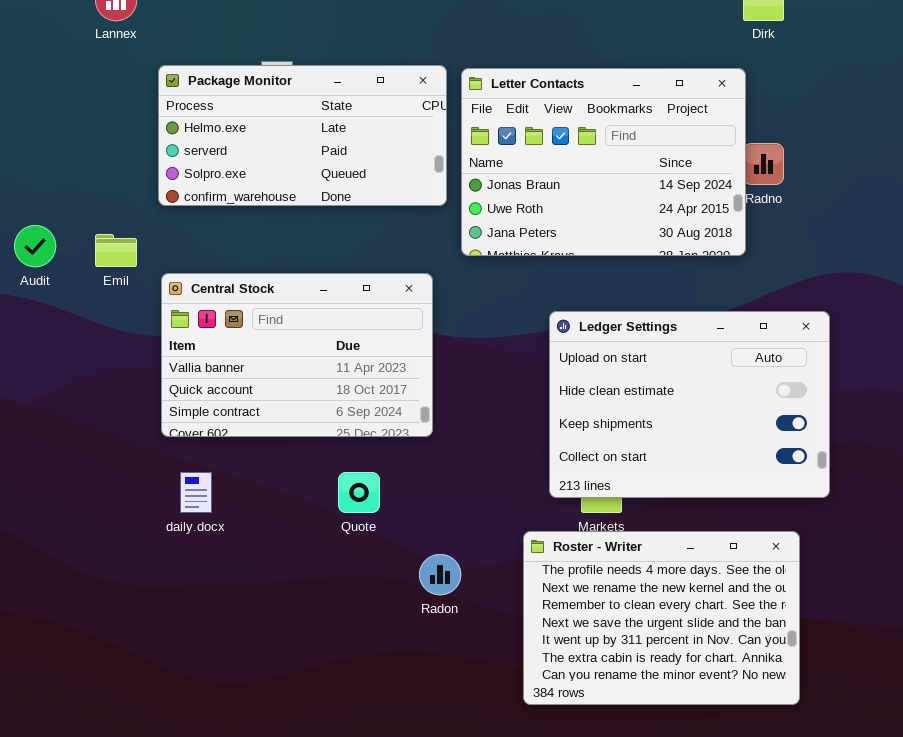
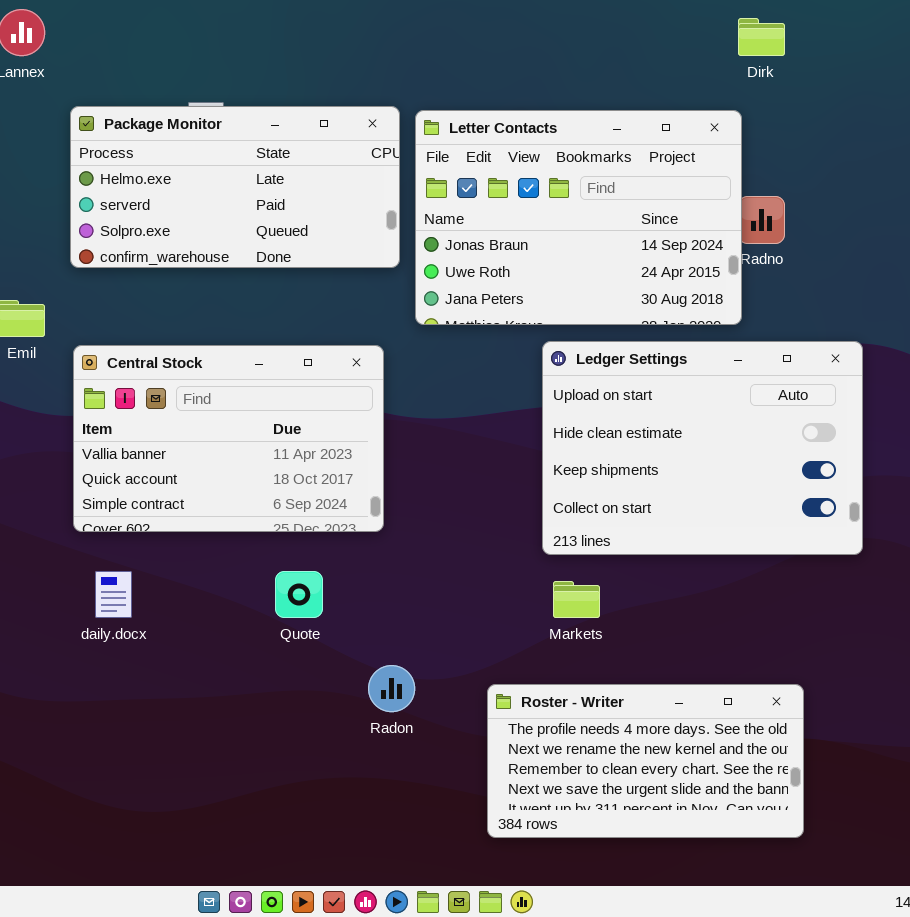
Ledger Settings: [549,311,830,498] -> [542,341,863,555], moved
Roster - Writer: [523,531,800,705] -> [487,684,804,838], resized

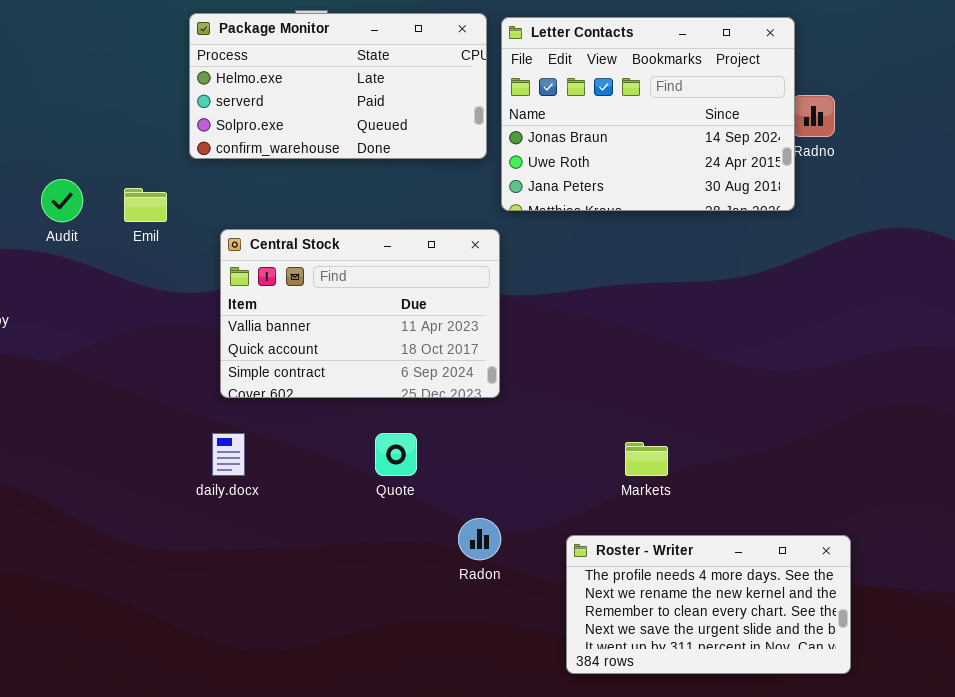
Ledger Settings: [542,341,863,555] -> none, closed
Central Stock: [73,345,384,532] -> [220,229,500,398], moved

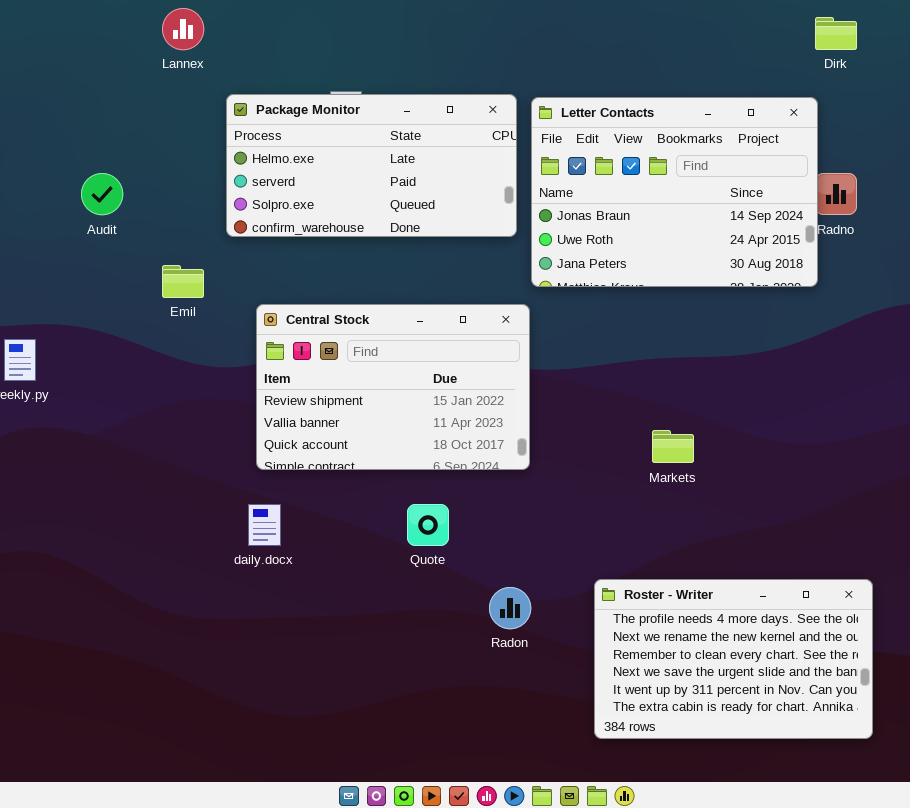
Audit: [41,179,83,222] -> [81,173,123,215], moved
Central Stock: [220,229,500,398] -> [256,304,530,470], scrolled up 1 row
Markets: [625,442,668,476] -> [652,430,694,463], moved
Roster - Writer: [566,535,851,674] -> [594,579,873,739], resized

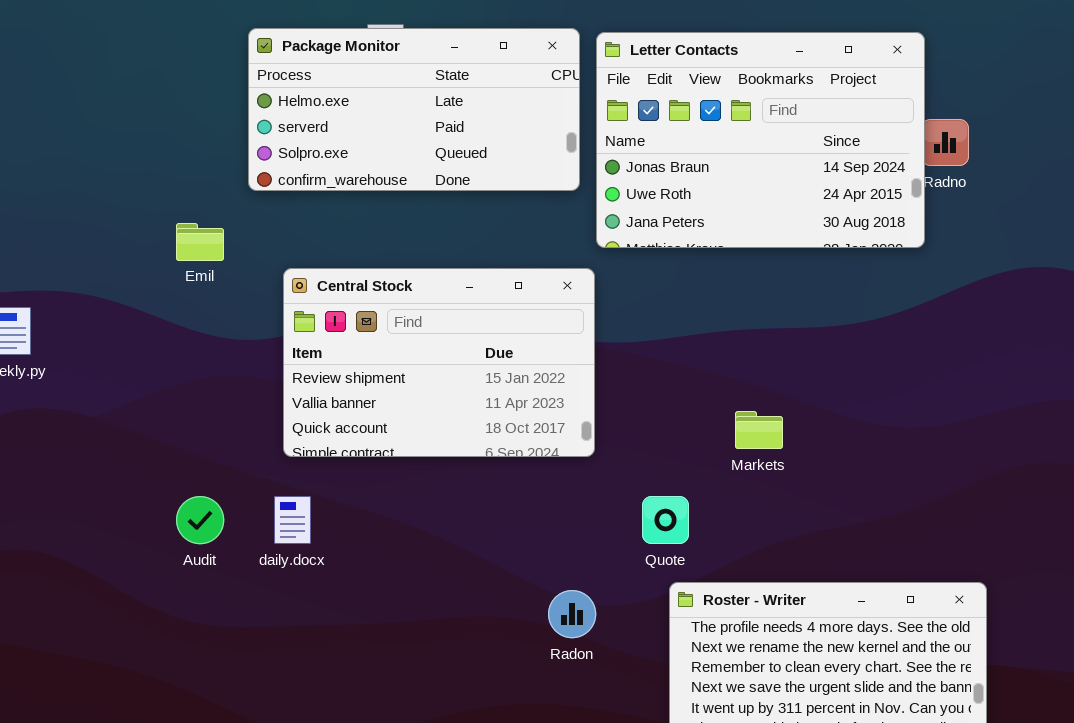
Audit: [81,173,123,215] -> [176,496,224,544], moved
Quote: [407,504,449,546] -> [642,496,689,544], moved

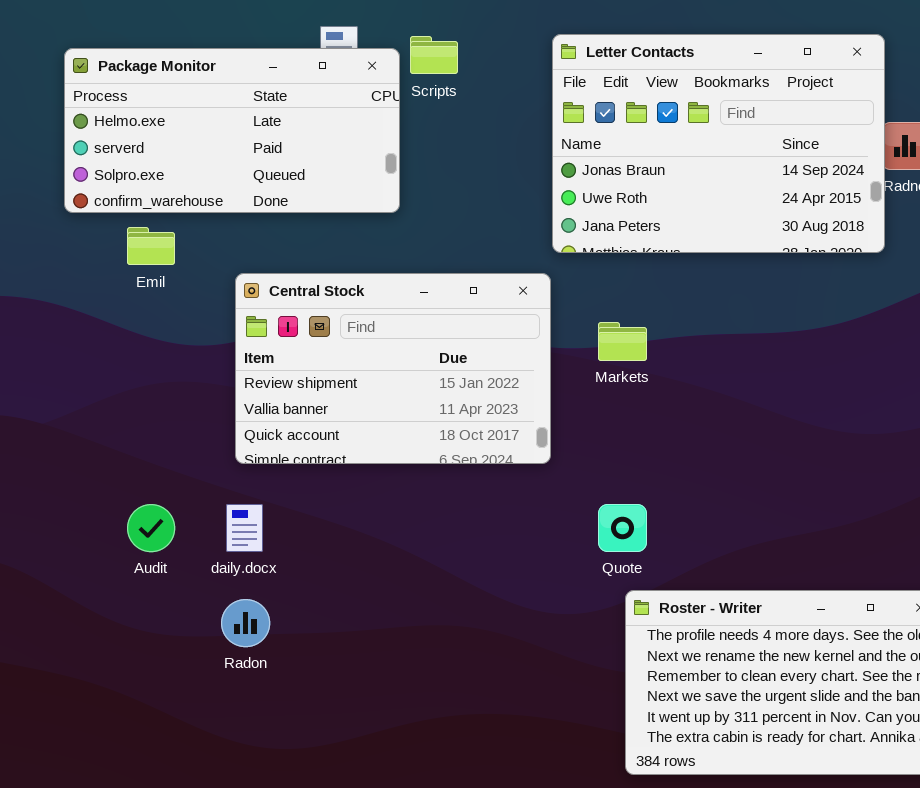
Package Monitor: [248,28,580,191] -> [64,48,400,213], moved
Markets: [735,411,783,449] -> [598,322,647,361], moved
Radon: [548,590,596,638] -> [221,599,270,647], moved

